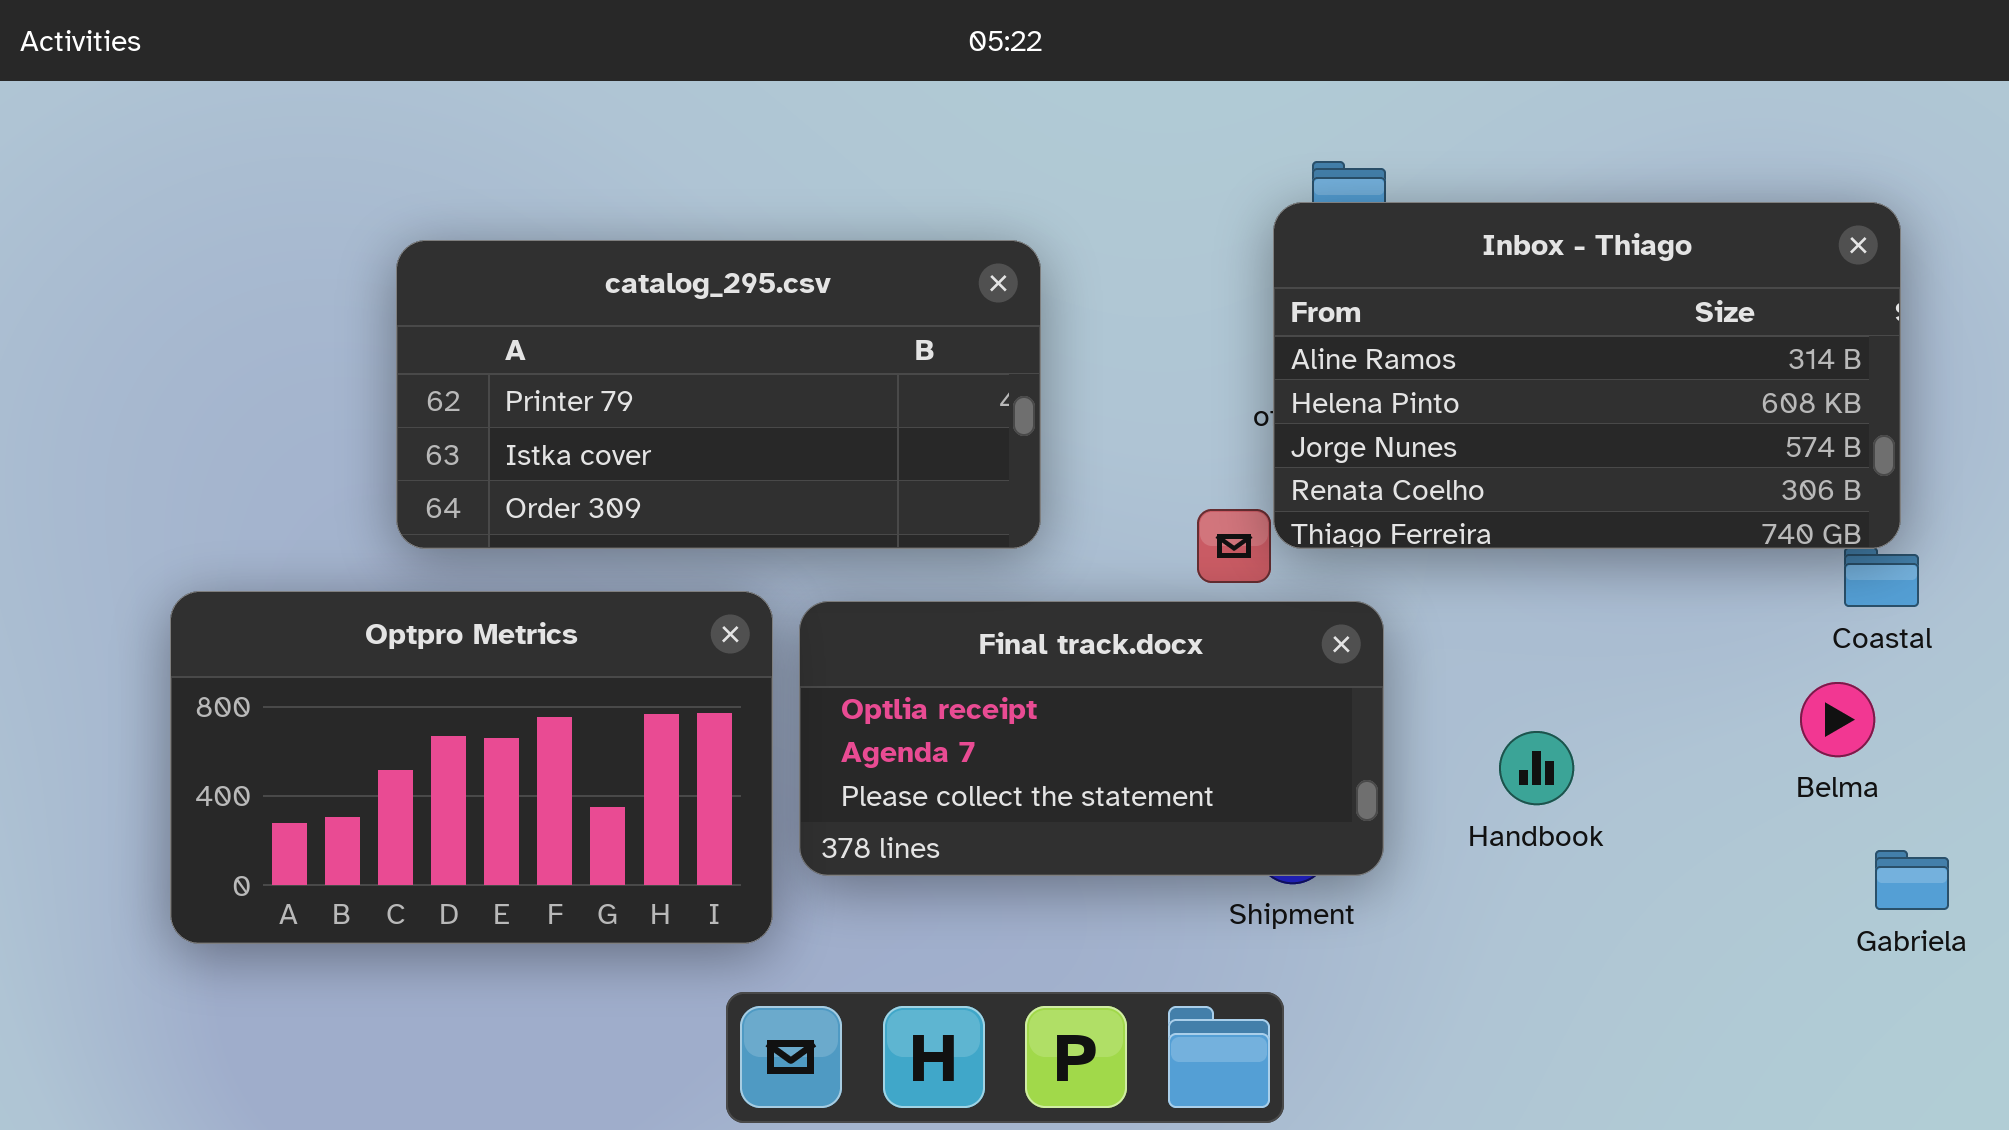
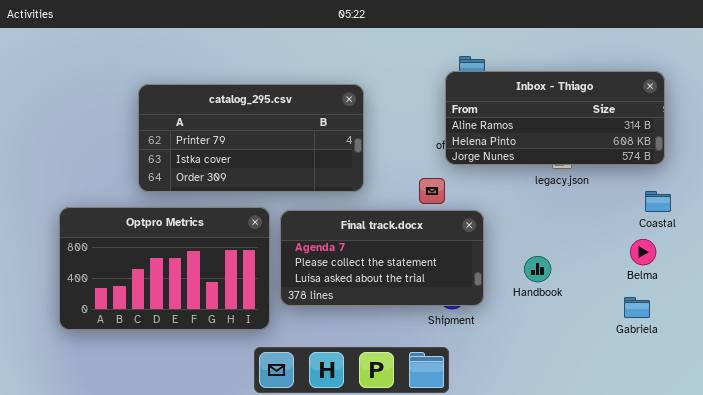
Inbox - Thiago: [1273,202,1901,549] -> [445,71,665,165], resized
Final track.docx: [799,601,1384,876] -> [280,210,484,306], scrolled down 1 row
Gabriela: [1875,850,1949,910] -> [624,297,650,318], moved

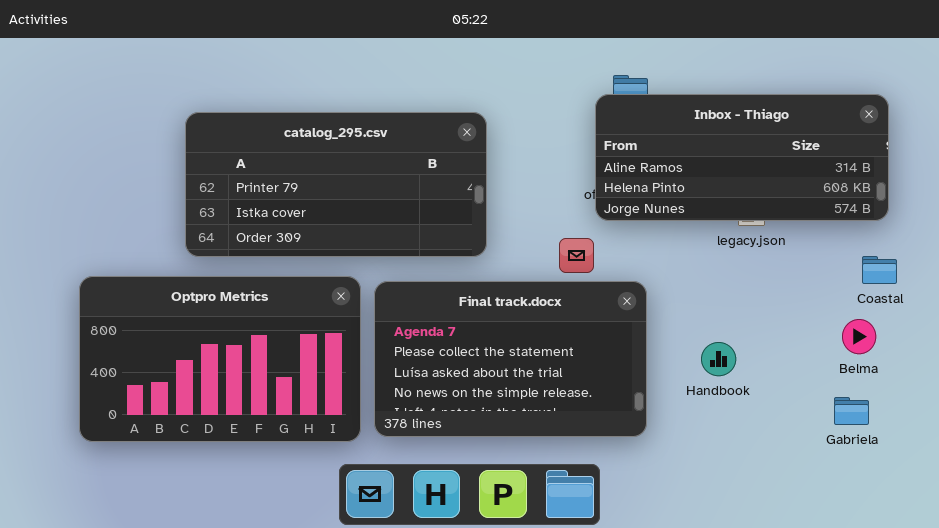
Final track.docx: [280,210,484,306] -> [374,281,647,437], resized

